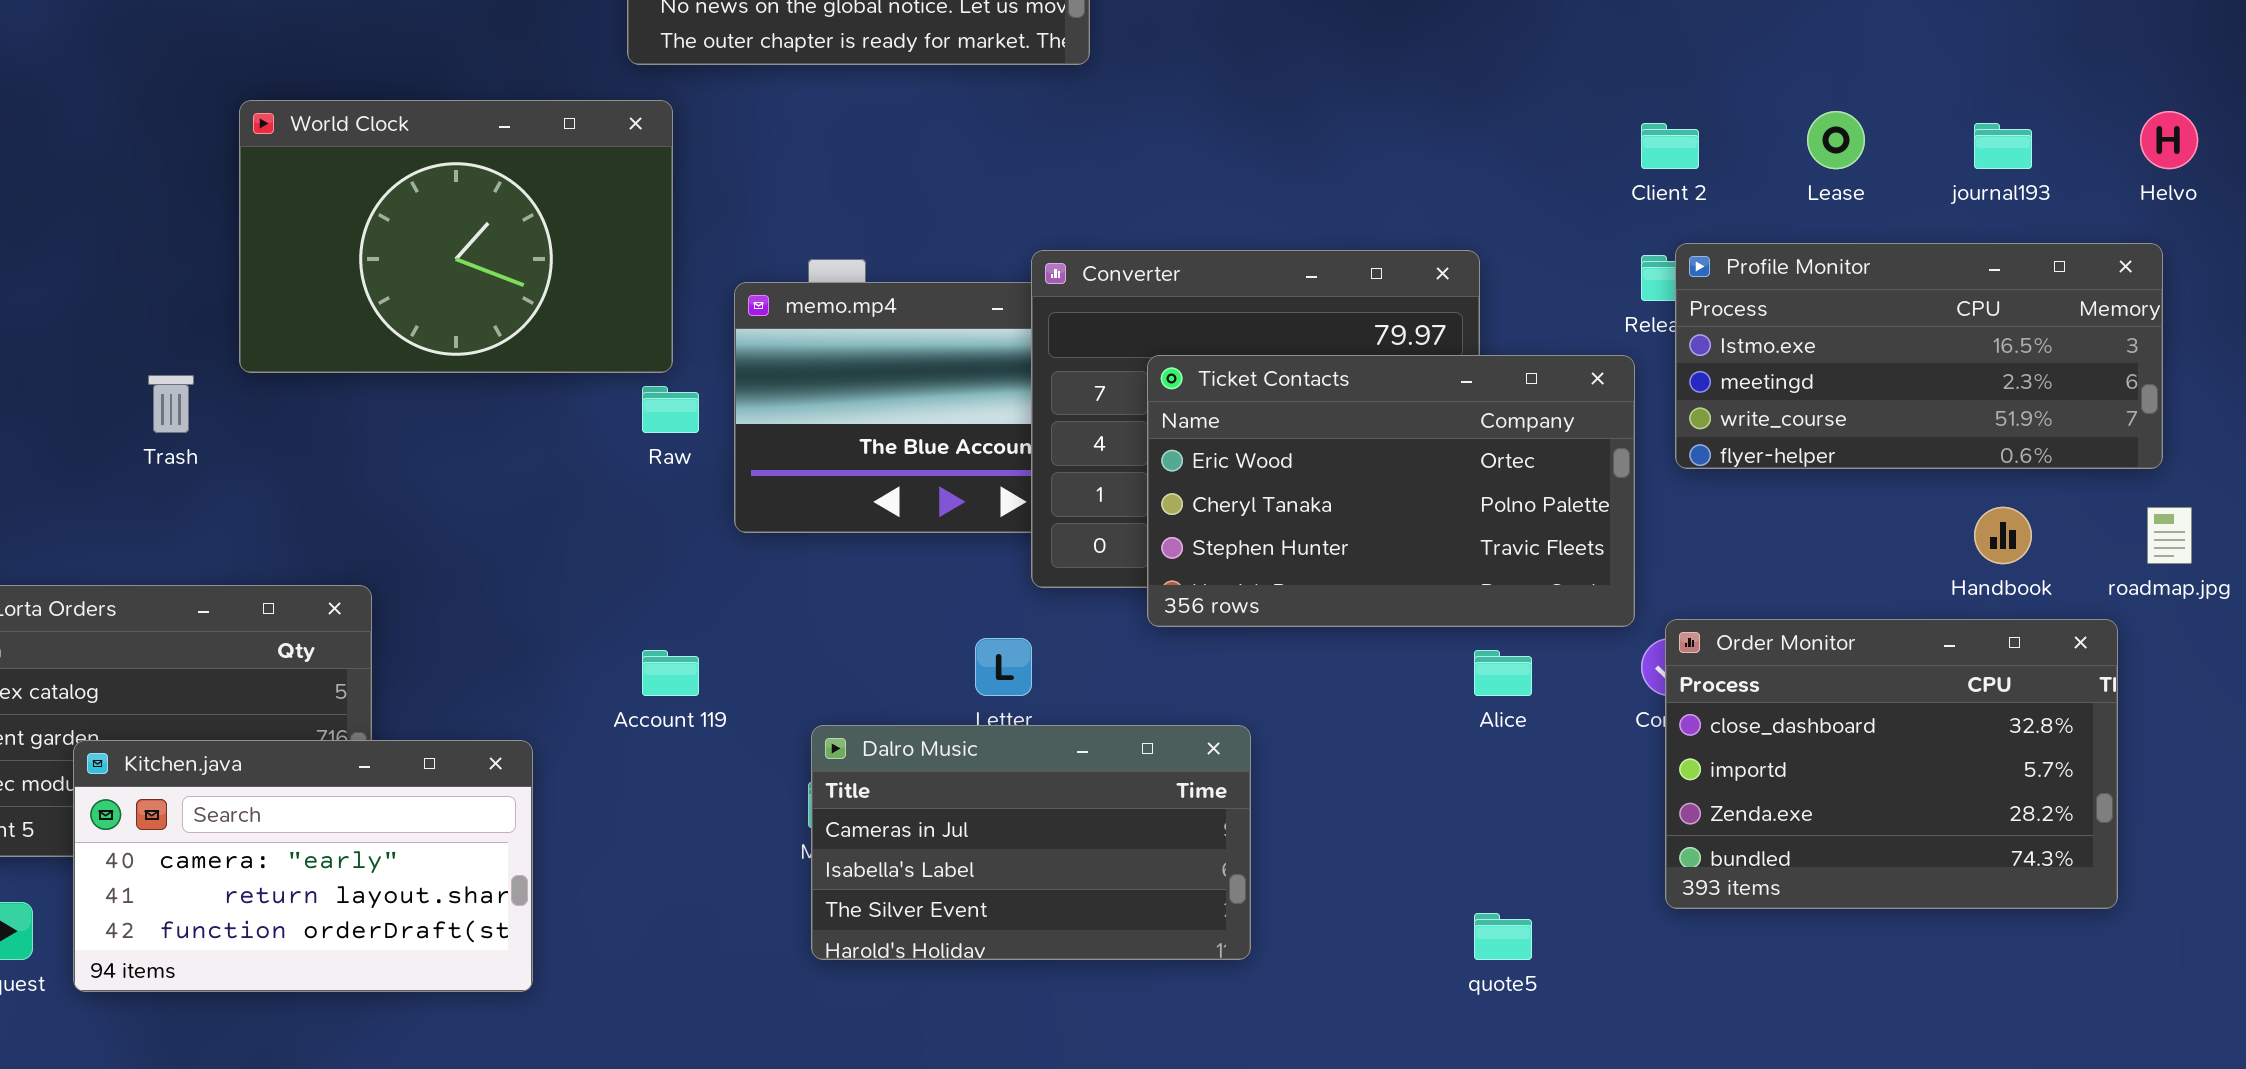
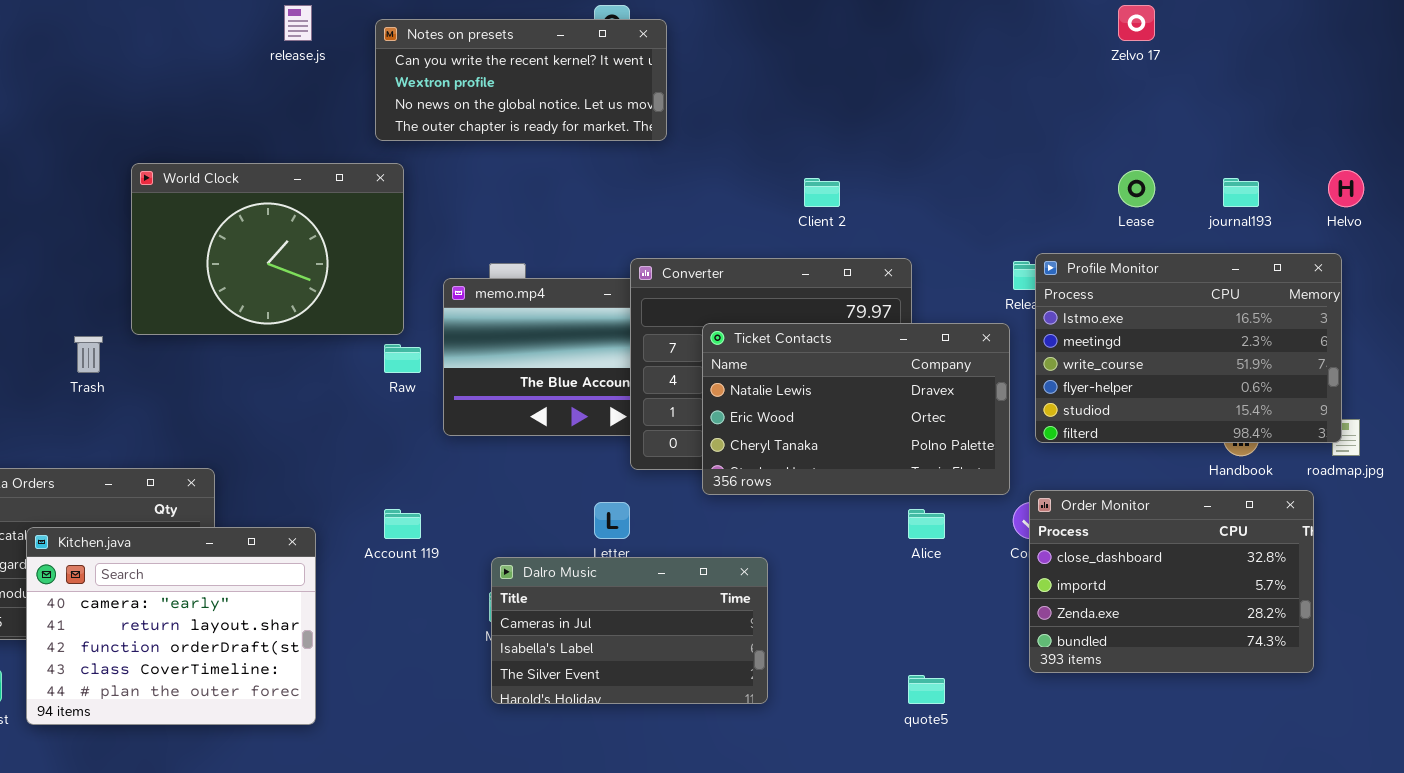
Client 2: [1641,123,1699,169] -> [804,178,840,207], moved
Profile Monitor: [1675,243,2163,469] -> [1035,253,1342,443], resized
Ticket Contacts: [1147,355,1635,627] -> [702,323,1010,495], scrolled up 1 row
Kitchen.java: [73,740,533,992] -> [26,527,316,725], resized

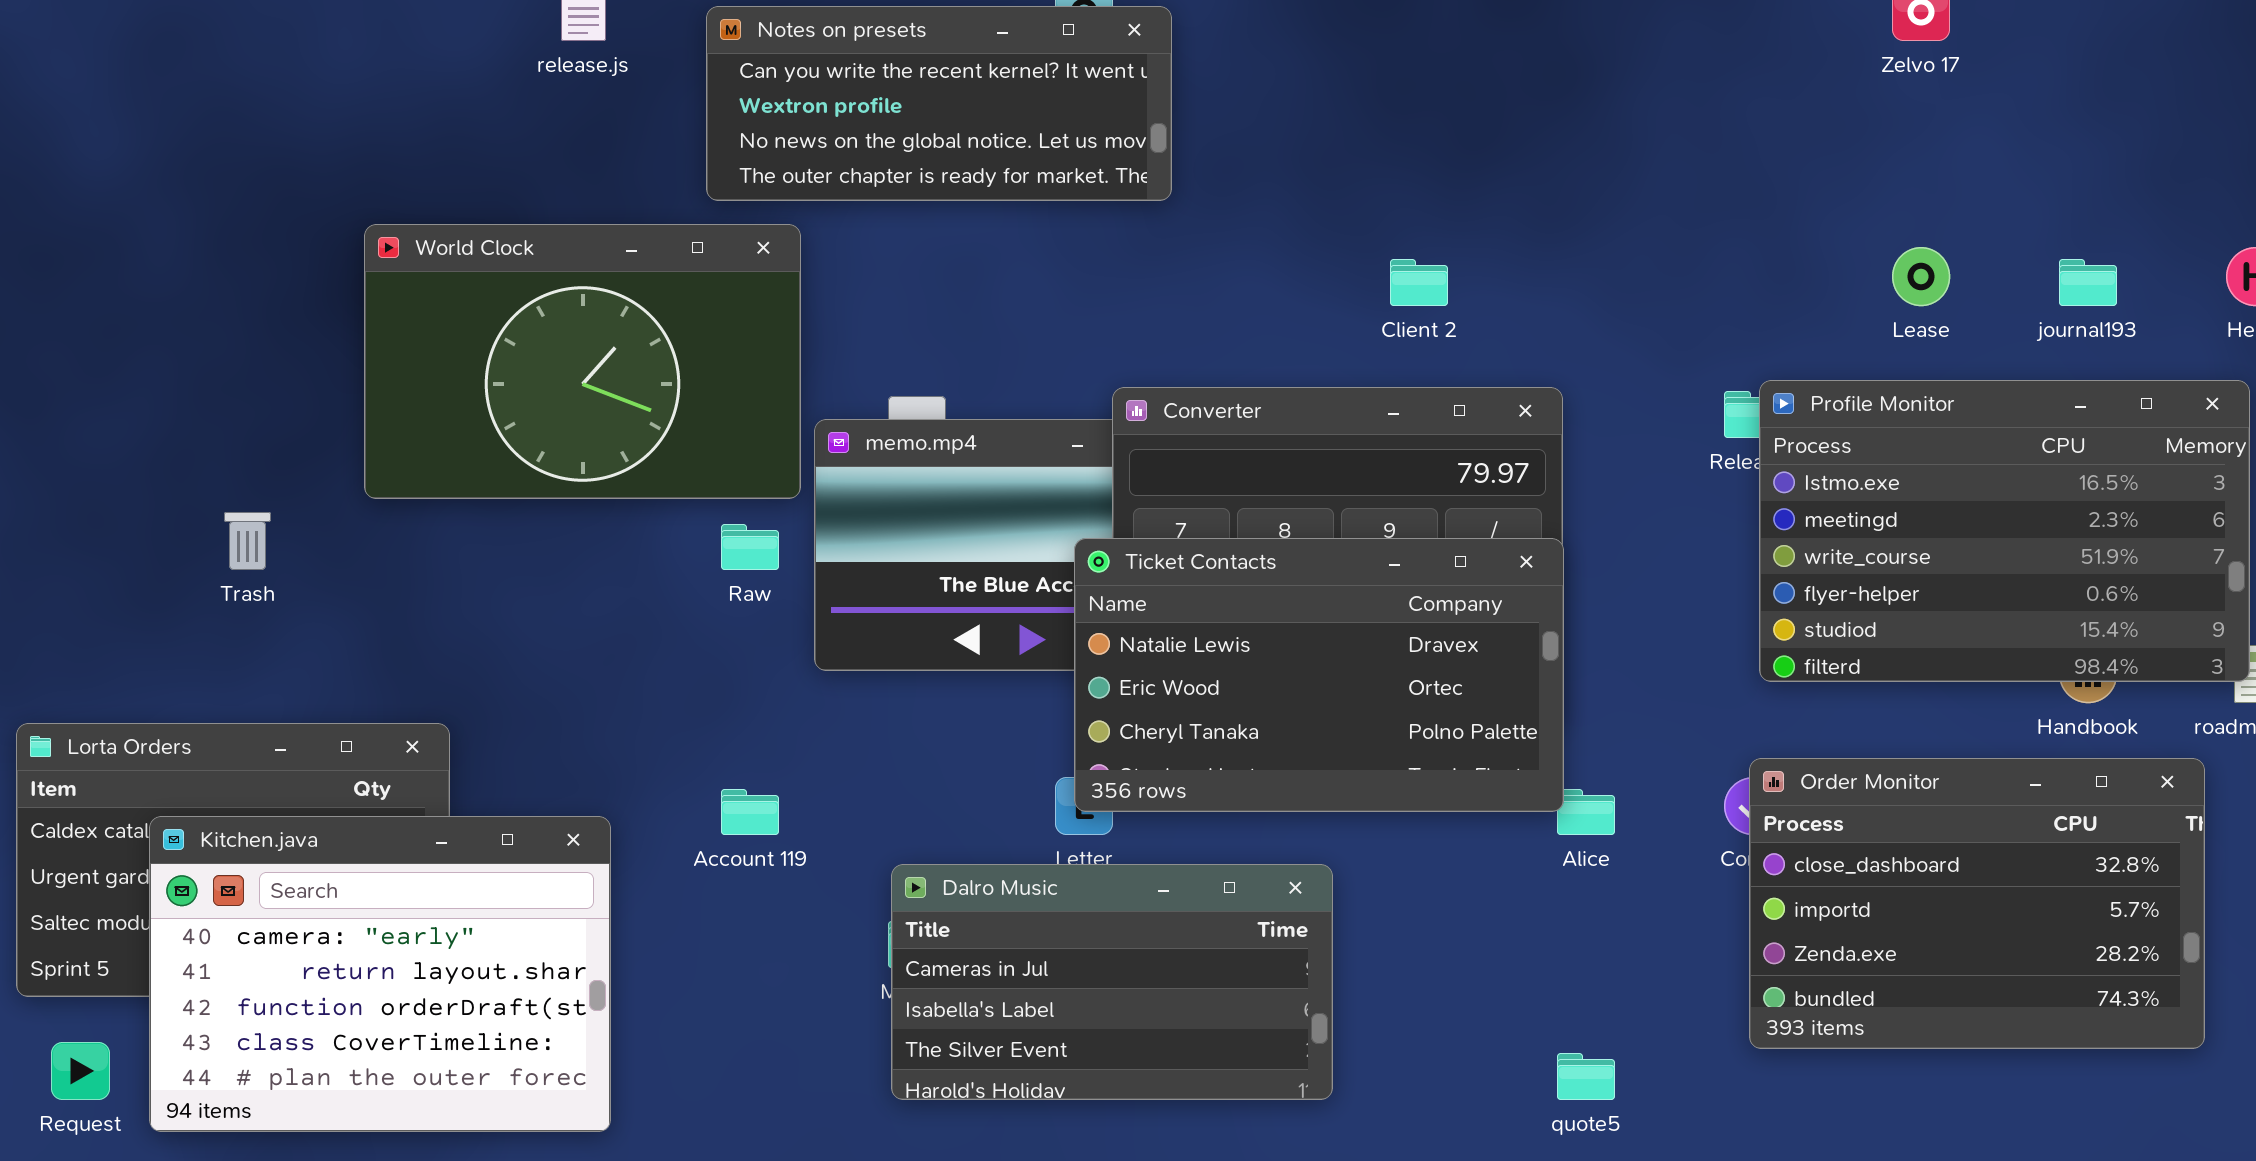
World Clock: [131,163,404,335] -> [364,224,801,499], moved
Ticket Contacts: [702,323,1010,495] -> [1074,538,1564,812], moved

